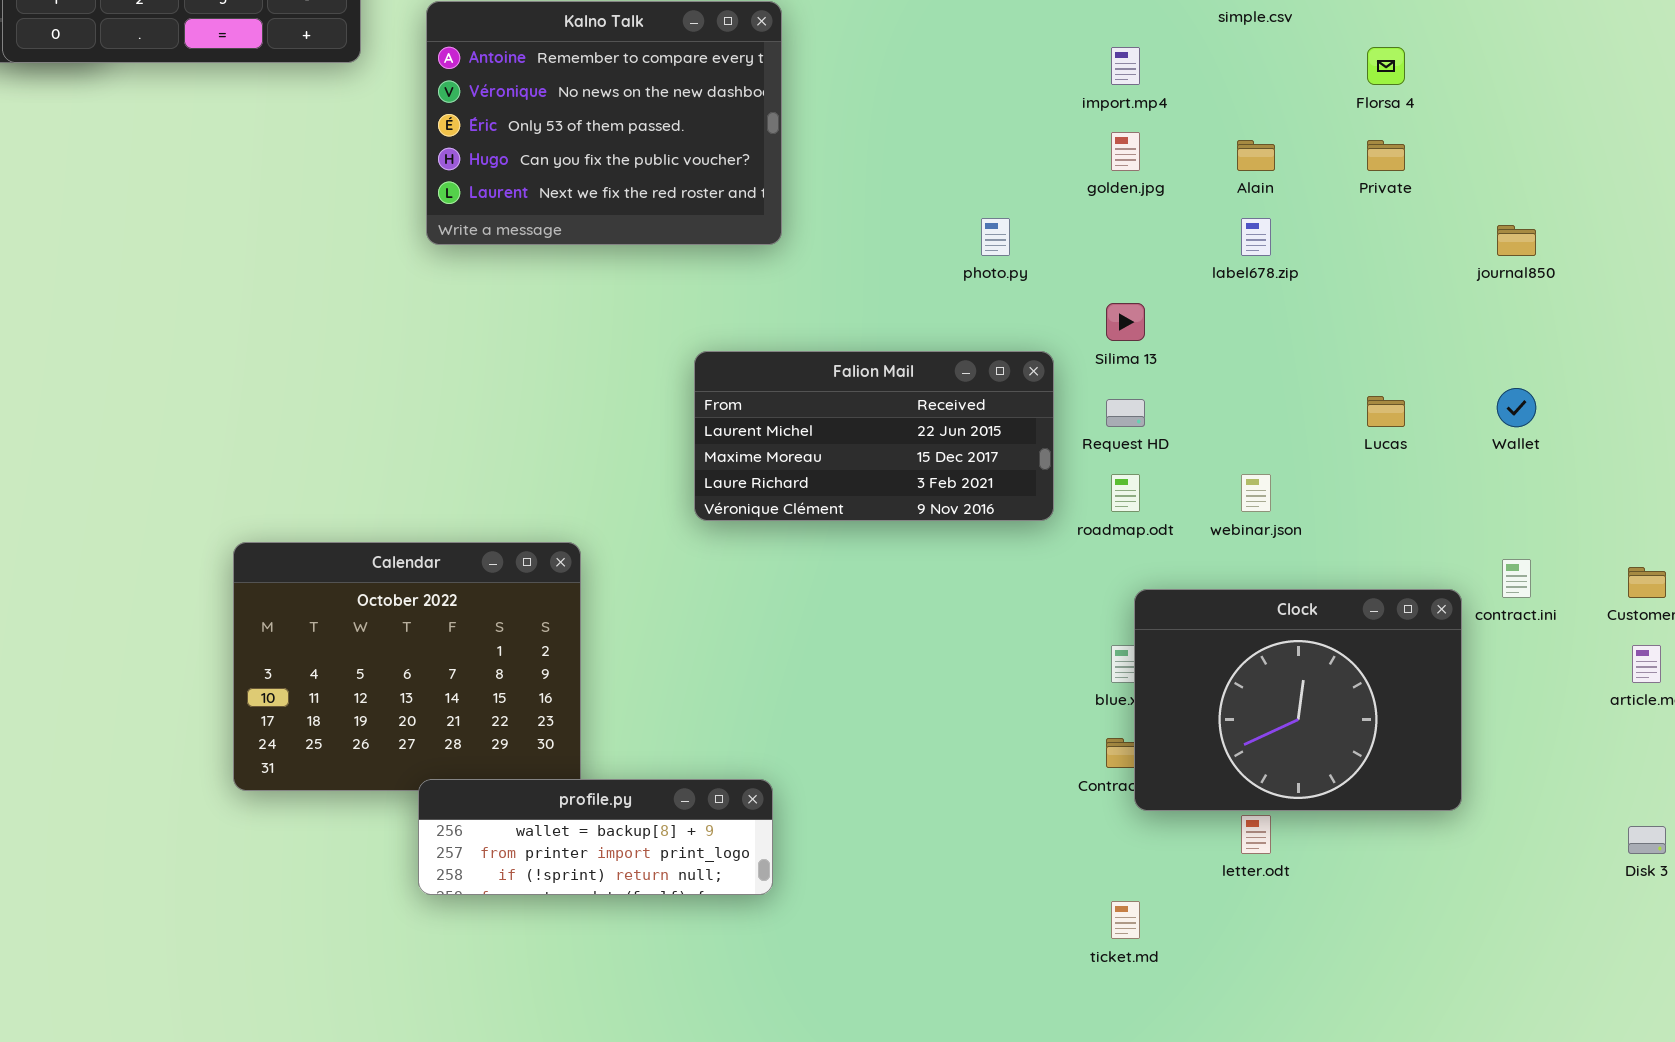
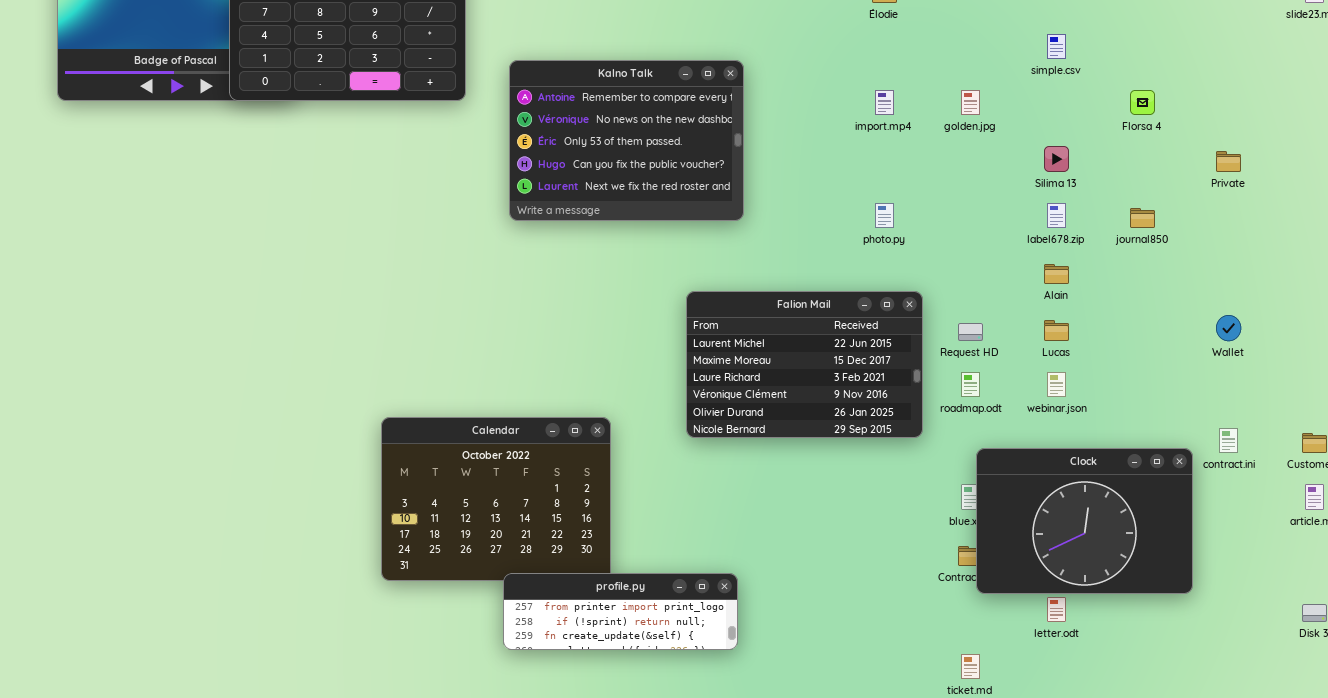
import.mp4: [1111,47,1140,85] -> [875,90,894,115], moved
golden.jpg: [1111,132,1140,171] -> [961,90,980,115], moved
Alain: [1237,140,1275,171] -> [1044,264,1069,284], moved
Private: [1367,140,1405,171] -> [1216,151,1241,172], moved
journal850: [1497,225,1536,256] -> [1130,208,1155,228], moved
Silima 13: [1106,303,1145,341] -> [1044,146,1069,172], moved
Falion Mail: [694,351,1054,521] -> [686,291,923,438], resized
Lucas: [1367,396,1405,427] -> [1044,320,1069,341], moved
profile.py: [418,779,773,895] -> [503,573,738,650], scrolled down 1 row

